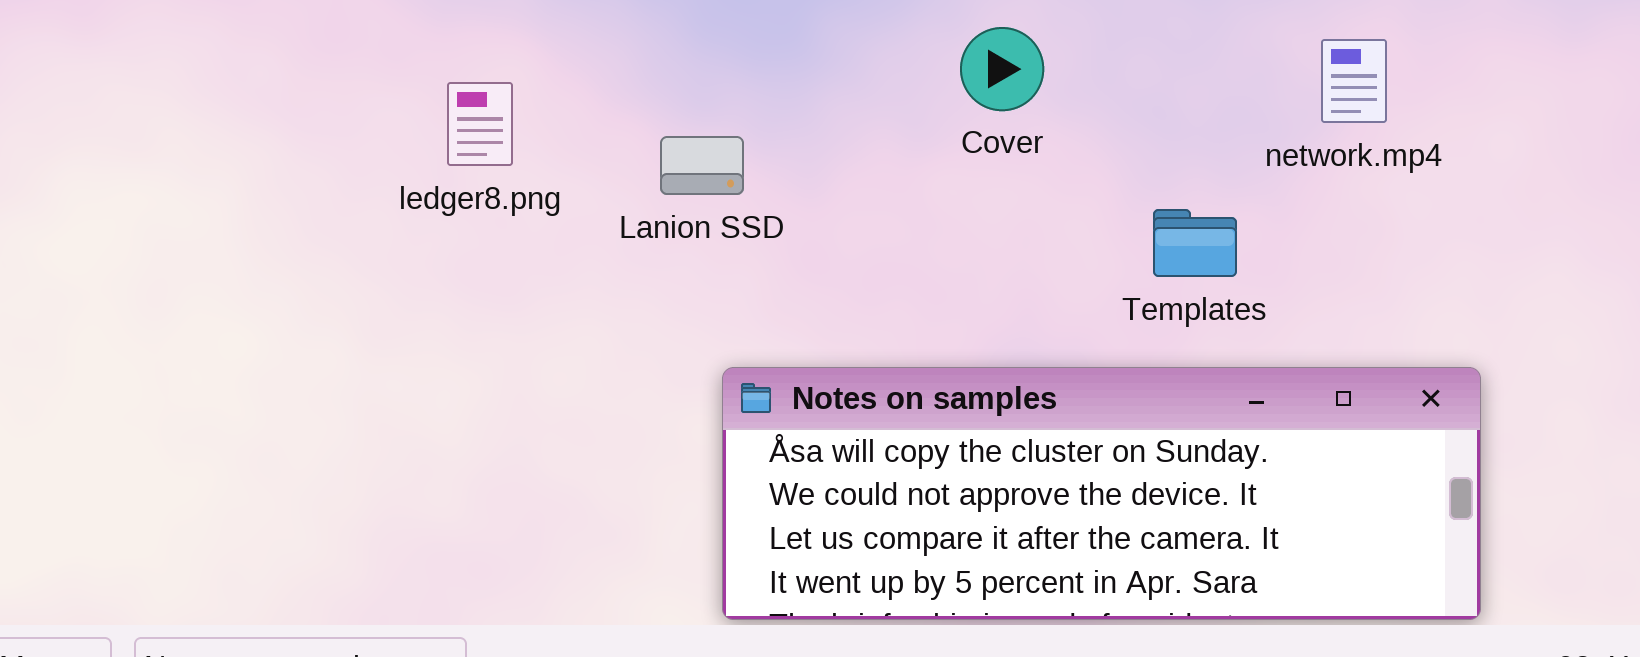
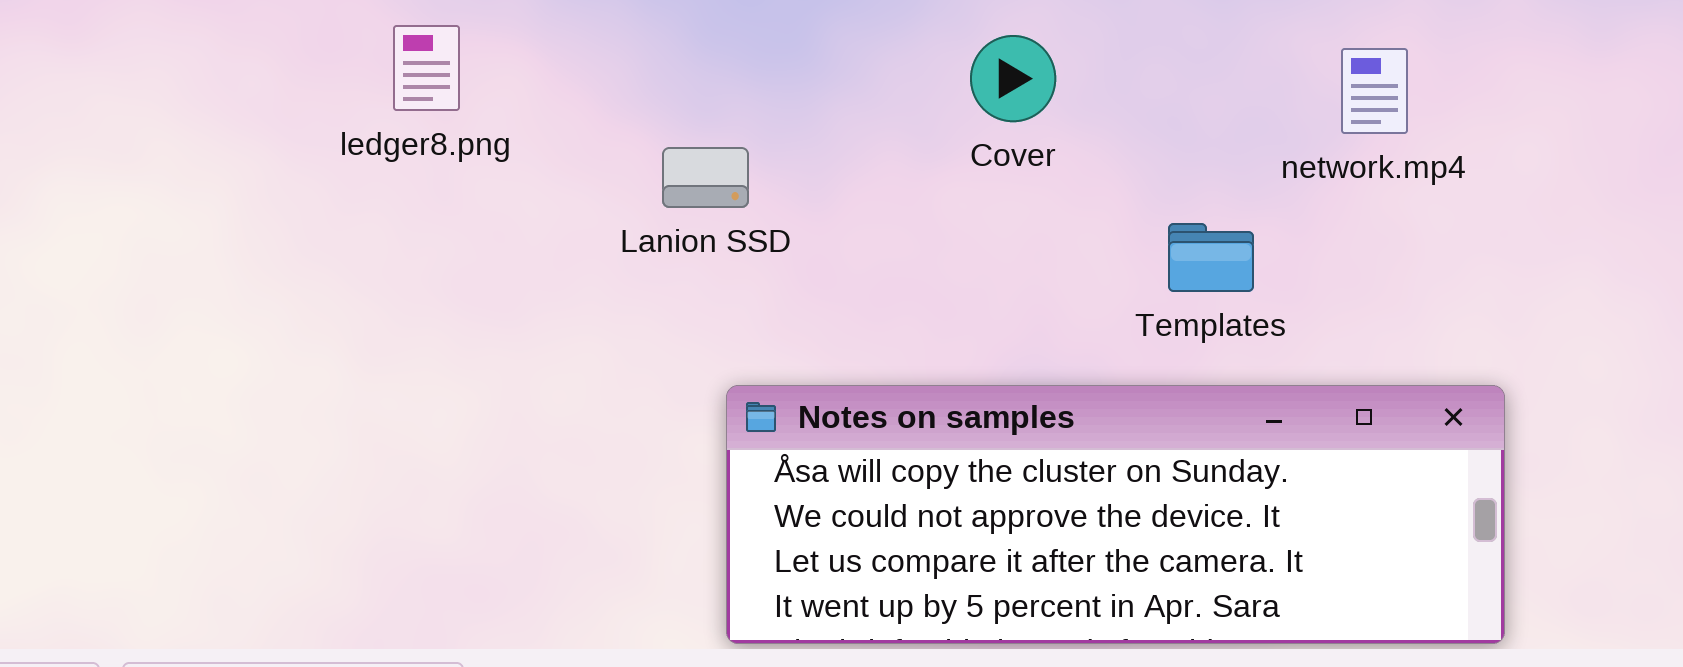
ledger8.png: [447,82,513,166] -> [393,25,460,111], moved

